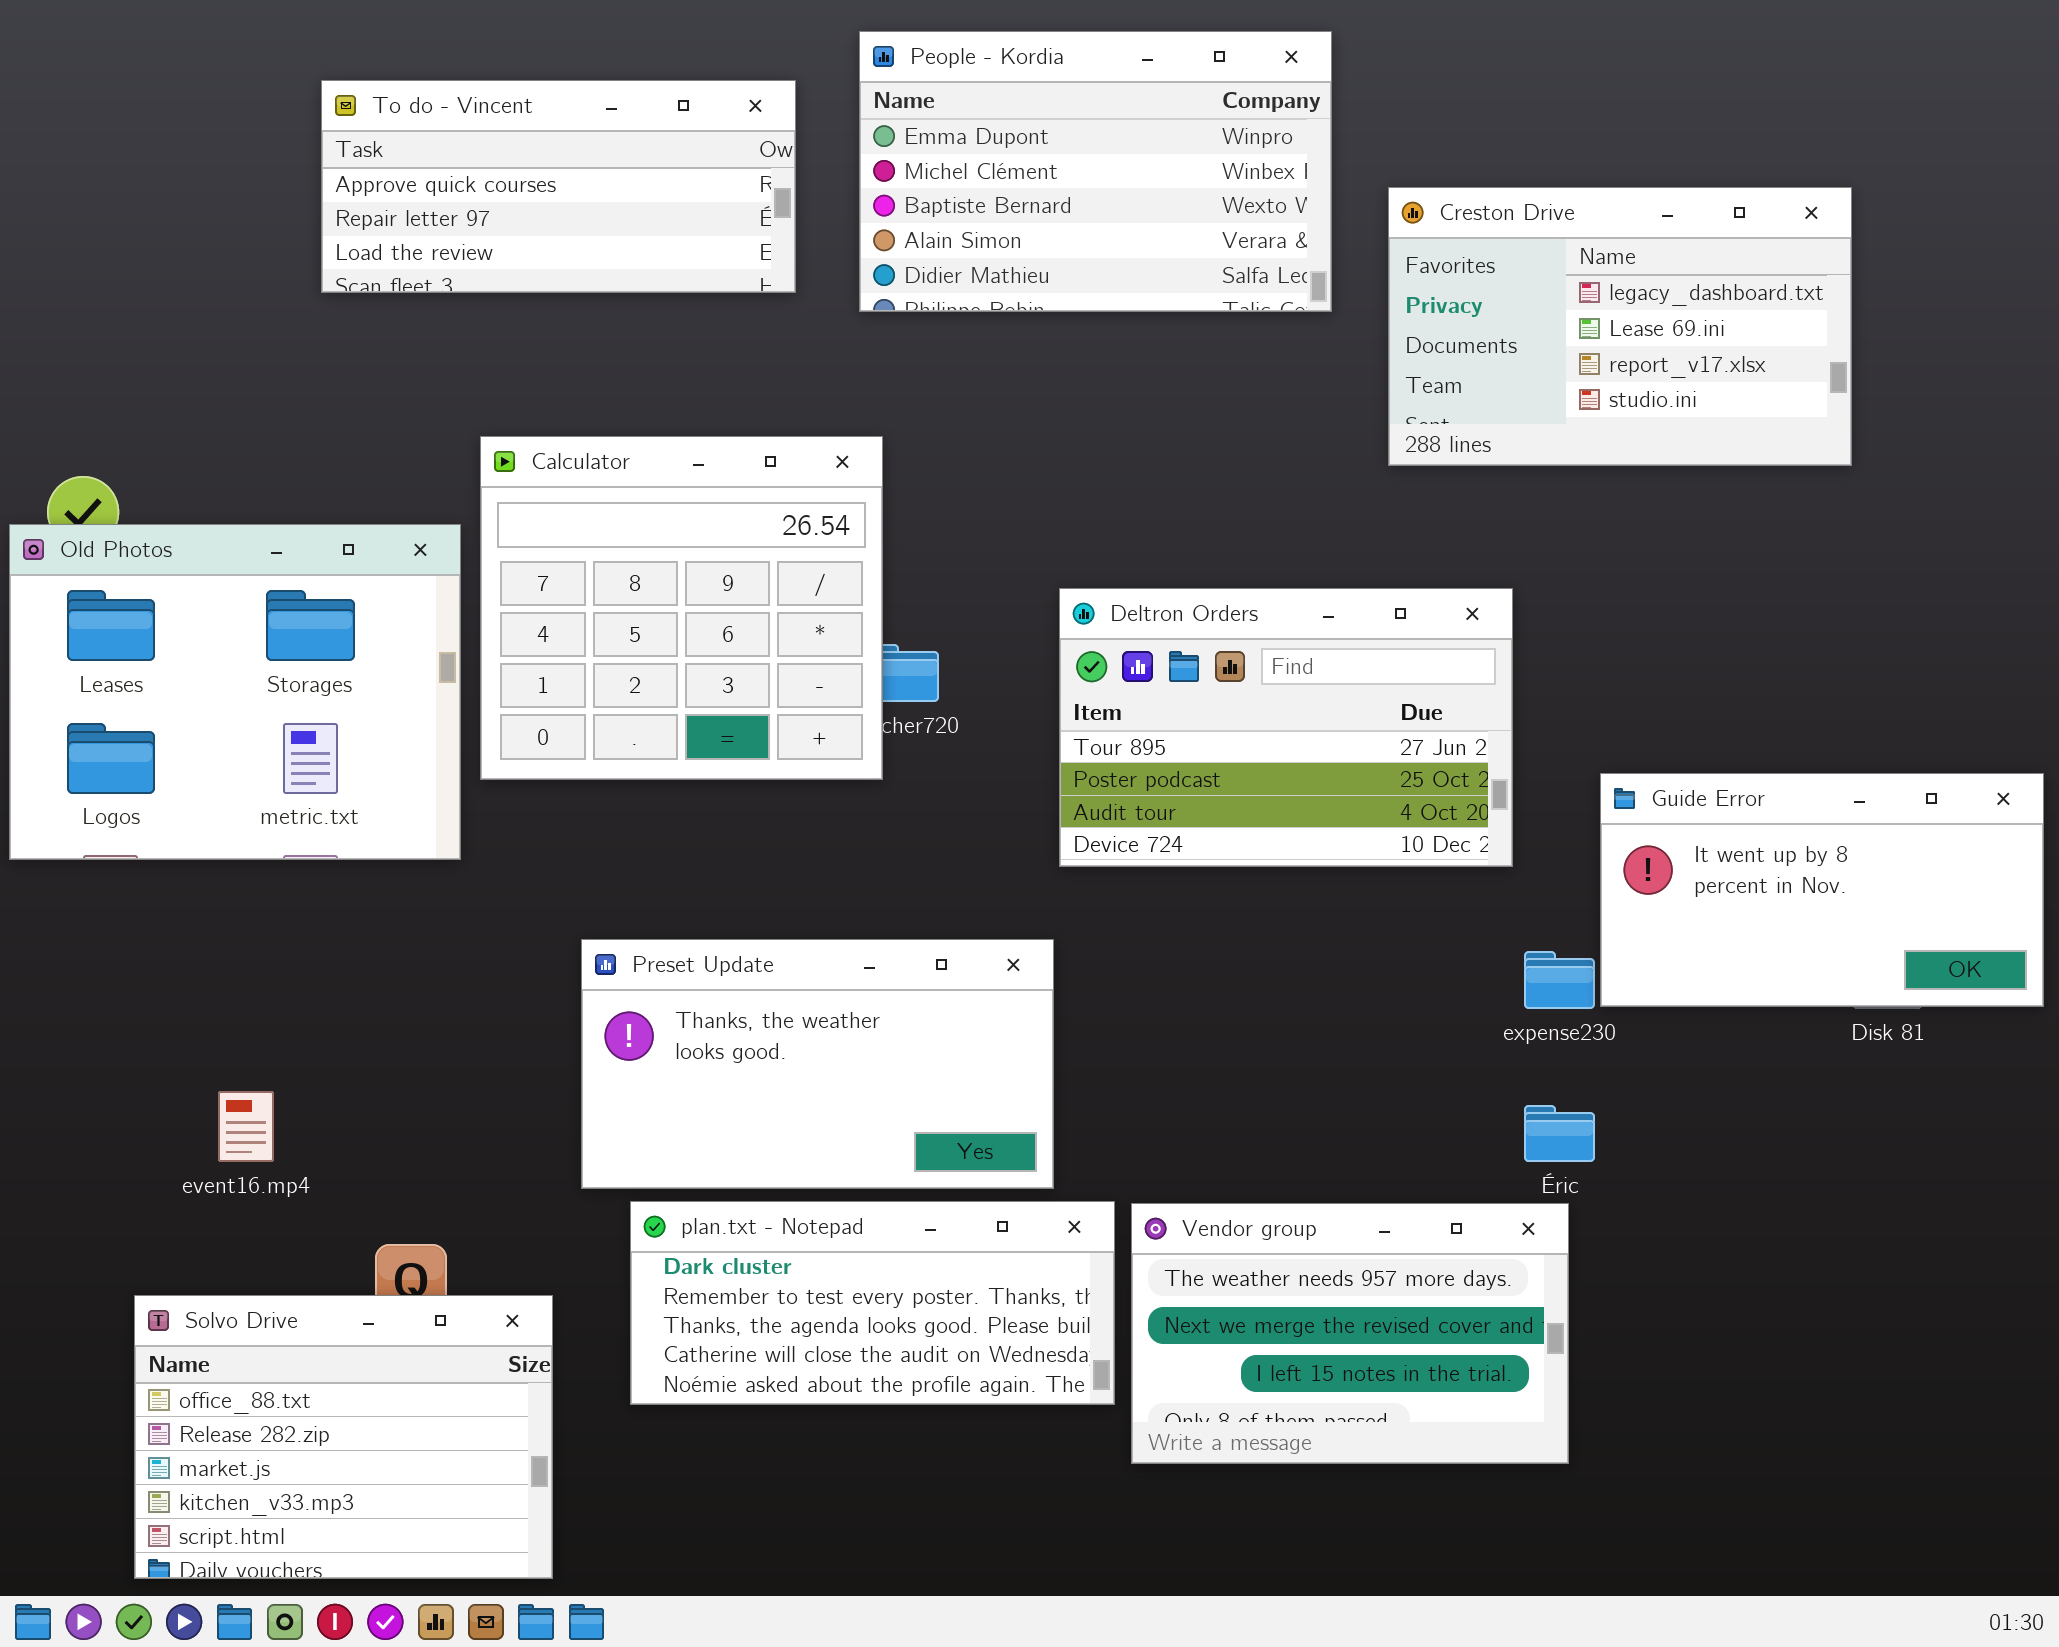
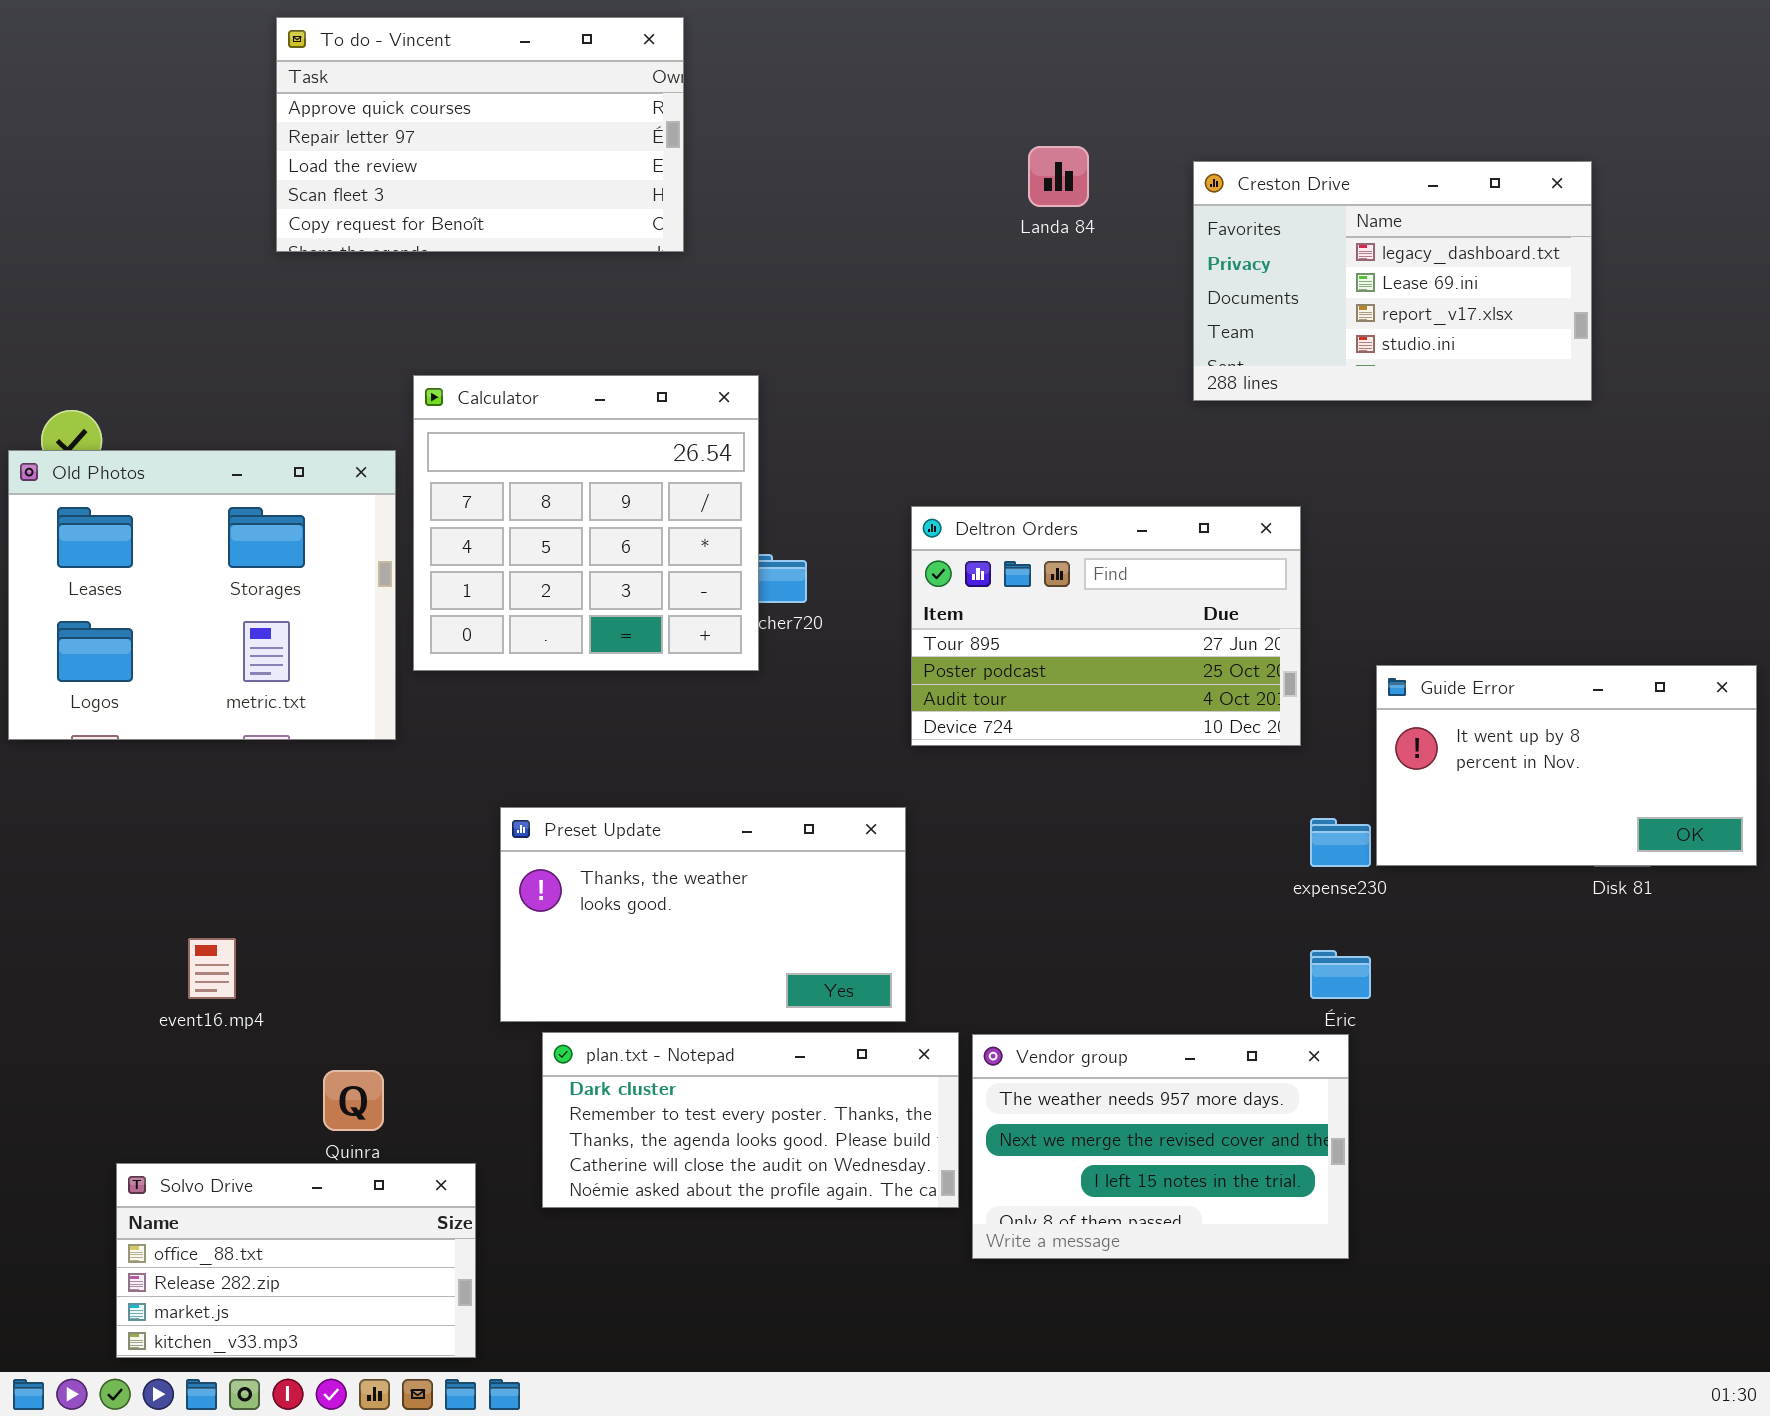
People - Kordia: [859,31,1332,312] -> none, closed
To do - Vincent: [321,80,796,293] -> [276,17,684,252], resized
Solvo Drive: [134,1295,553,1579] -> [116,1163,476,1358], resized

